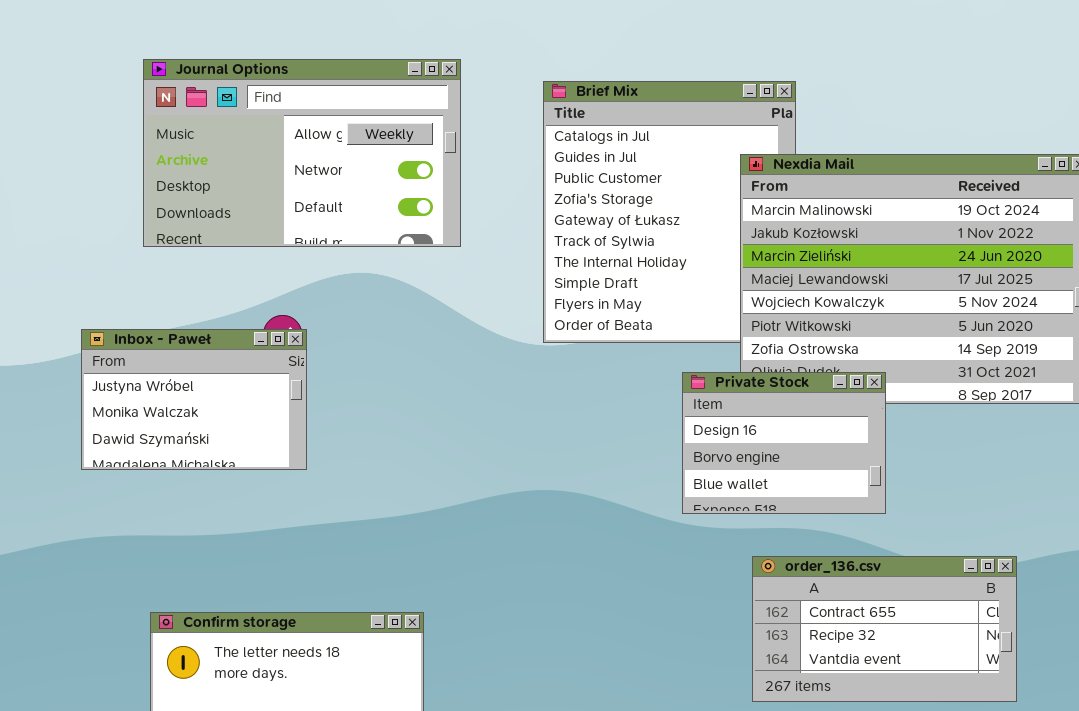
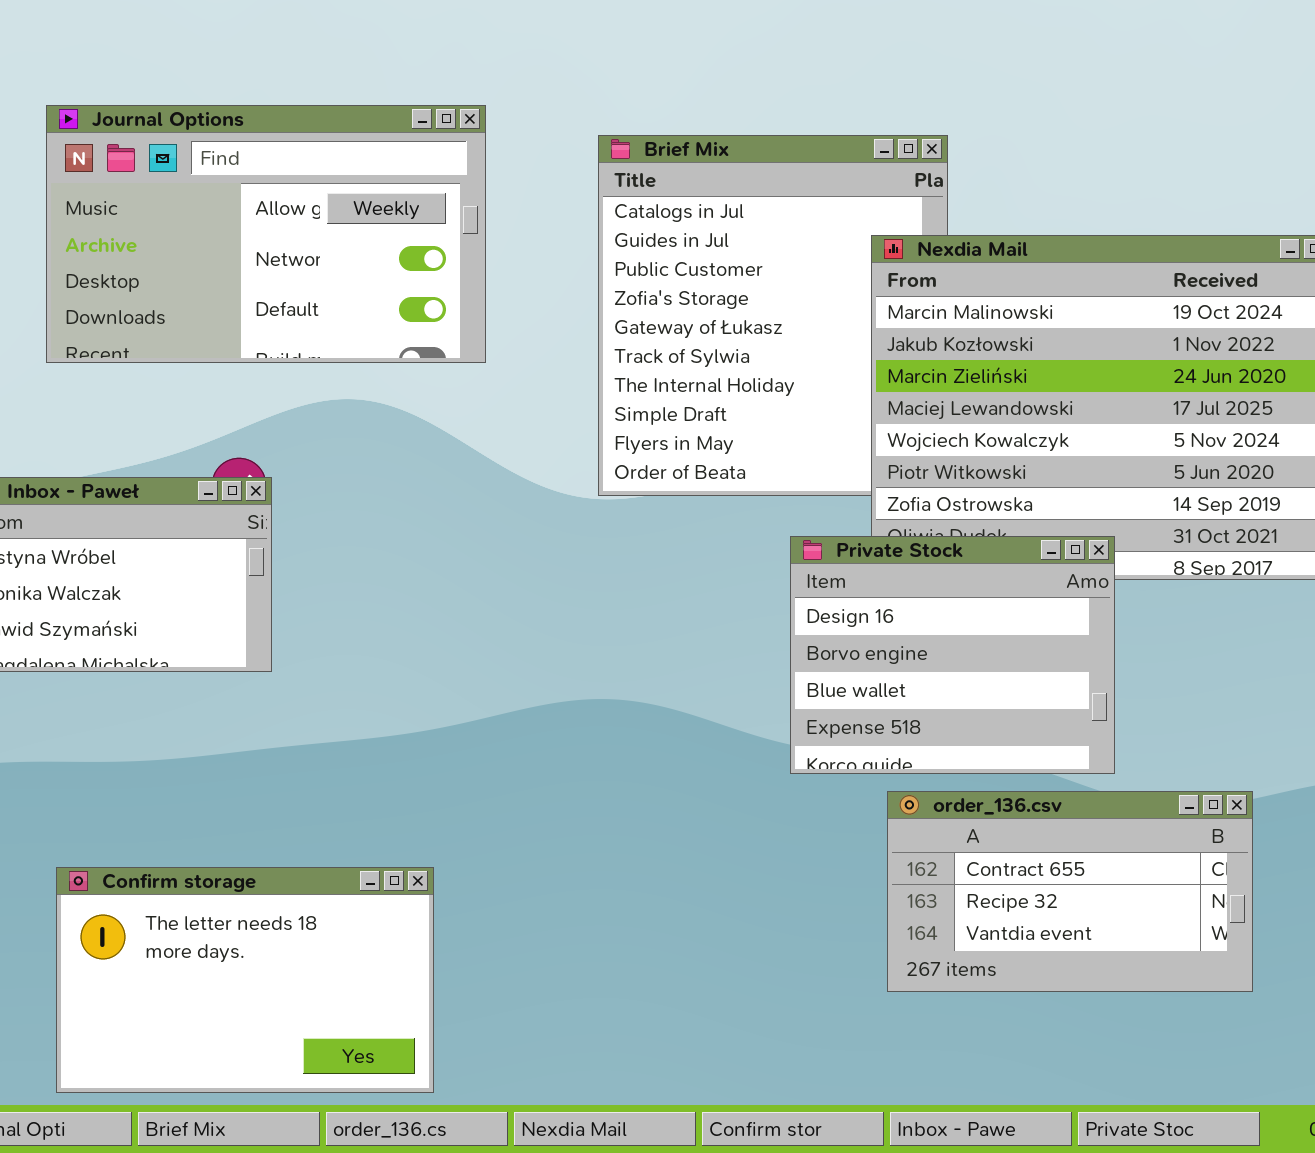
Private Stock: [682,372,886,514] -> [790,536,1115,774], resized

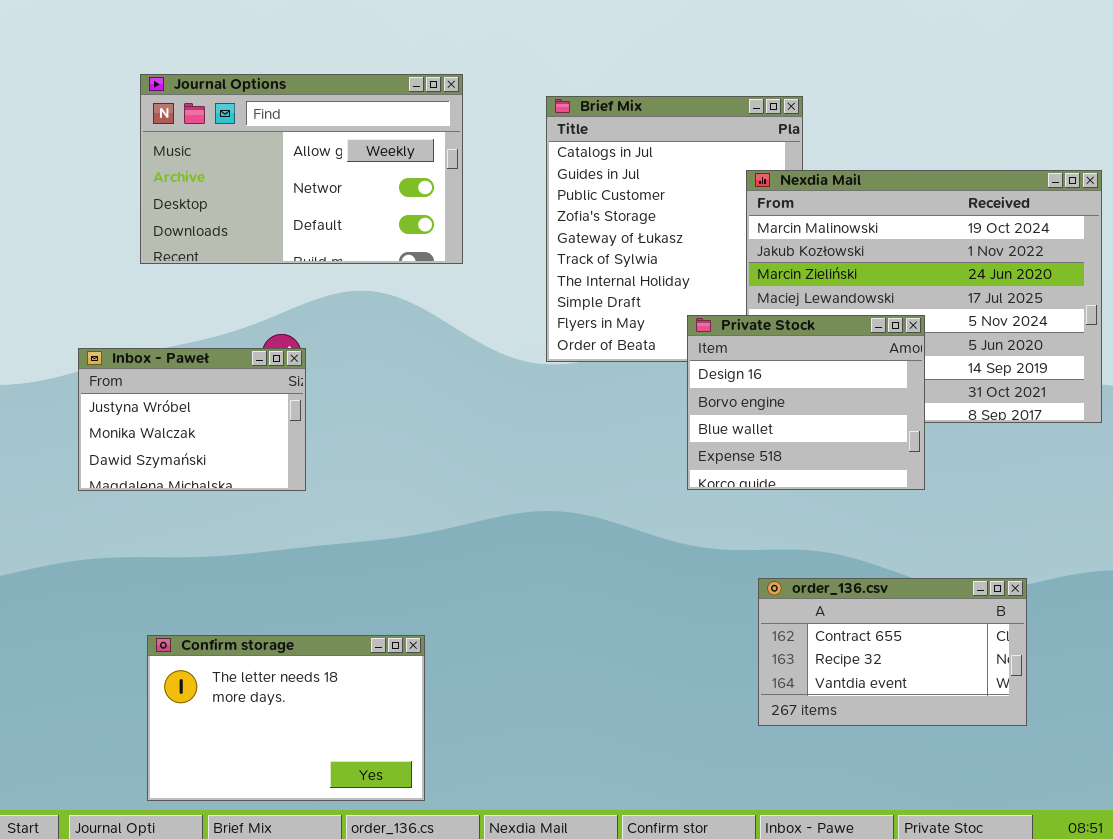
Private Stock: [790,536,1115,774] -> [687,315,925,490], moved

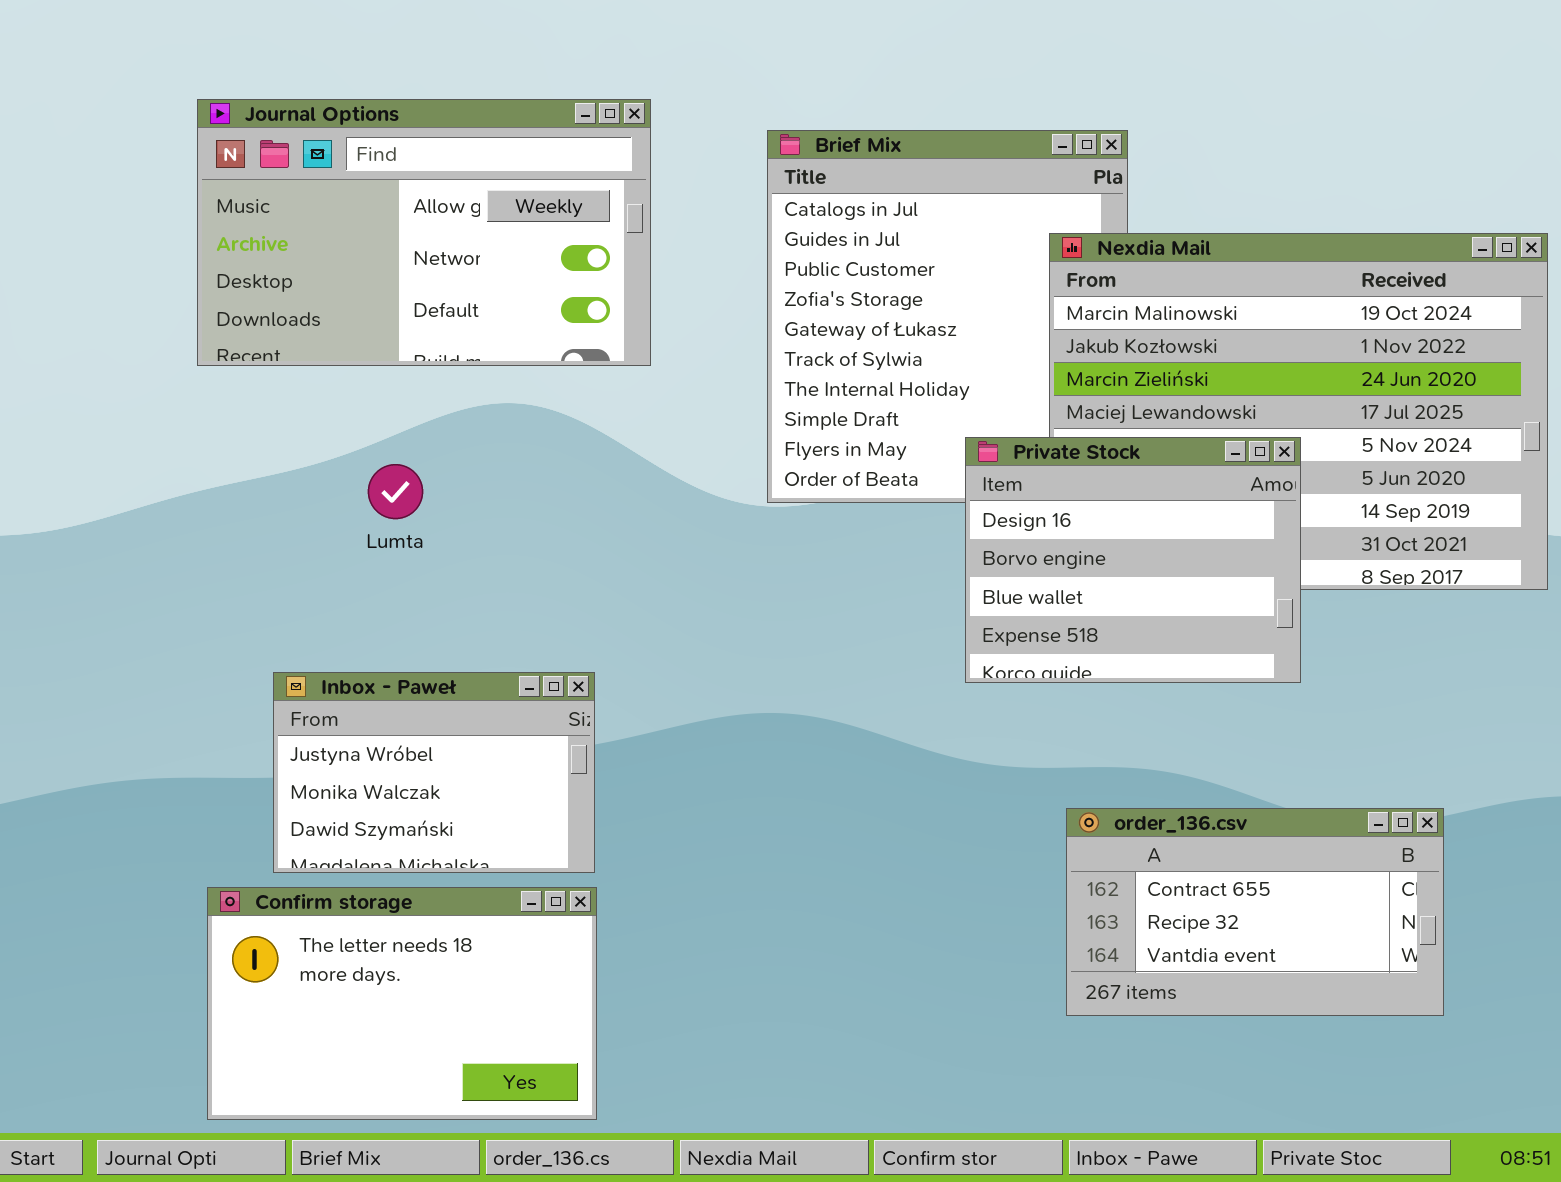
Inbox - Paweł: [78,348,306,491] -> [273,672,595,873], moved

